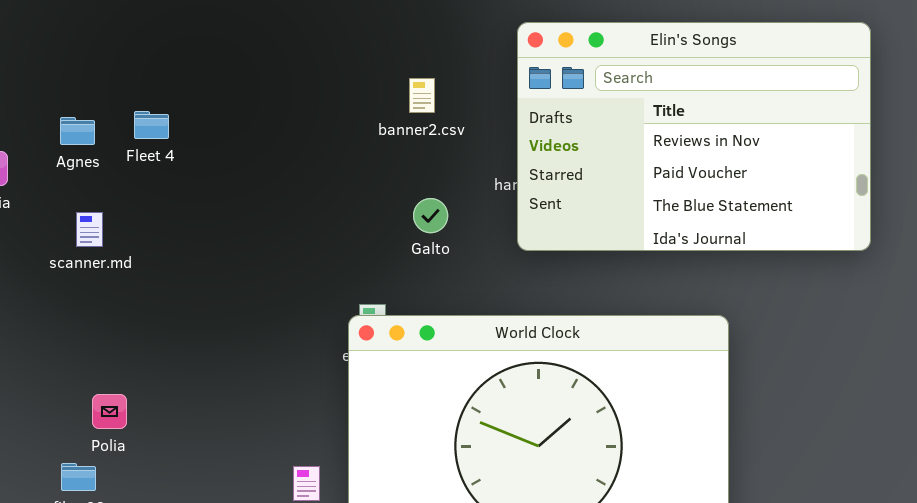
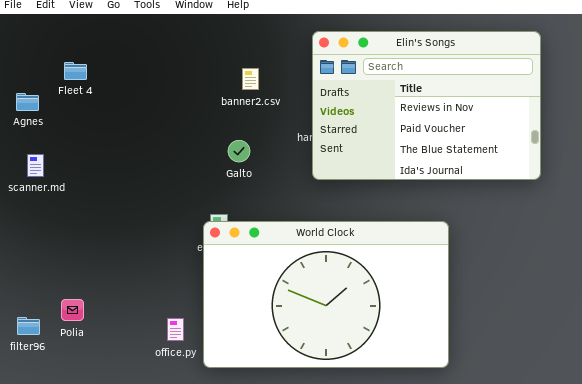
Fleet 4: [134,111,169,139] -> [64,62,87,80], moved
Galto: [413,198,448,233] -> [228,140,250,162], moved
Polia: [92,394,127,429] -> [61,299,84,321], moved

